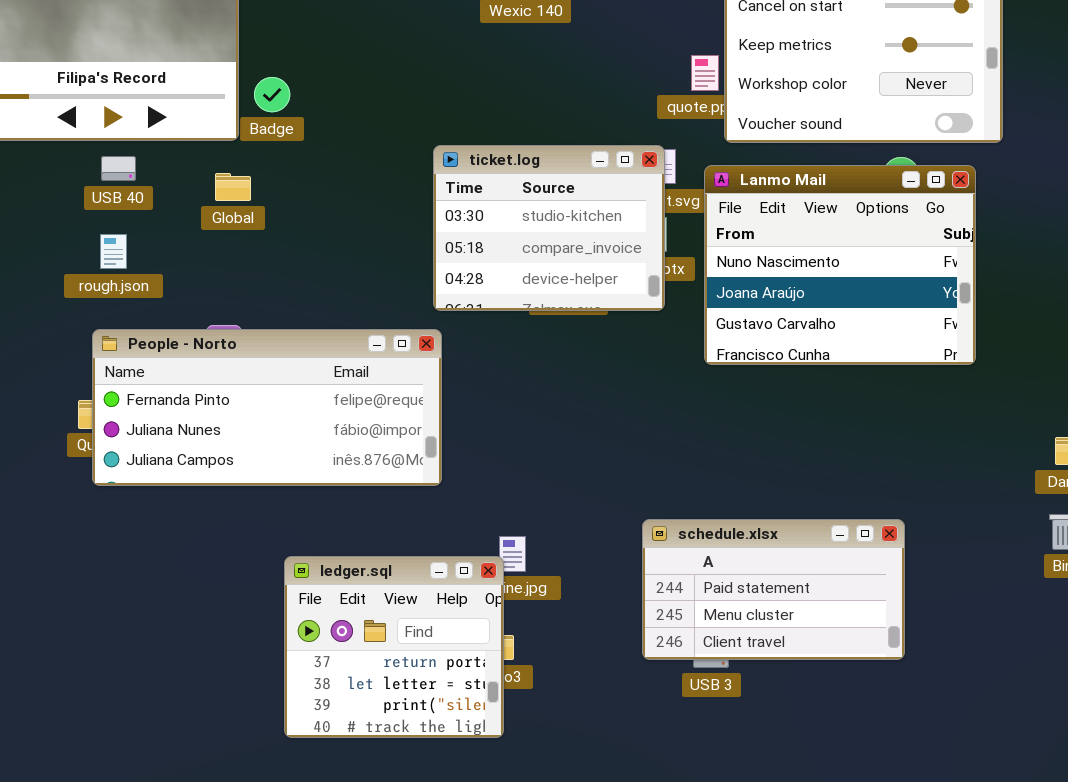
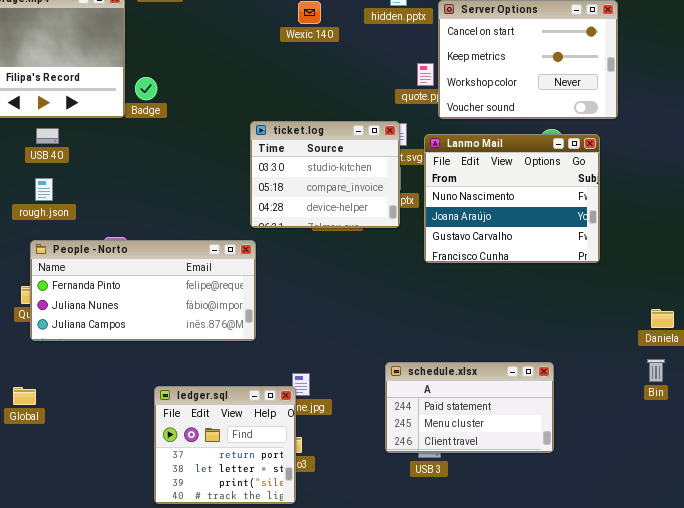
Global: [215,173,251,201] -> [13,387,36,405], moved

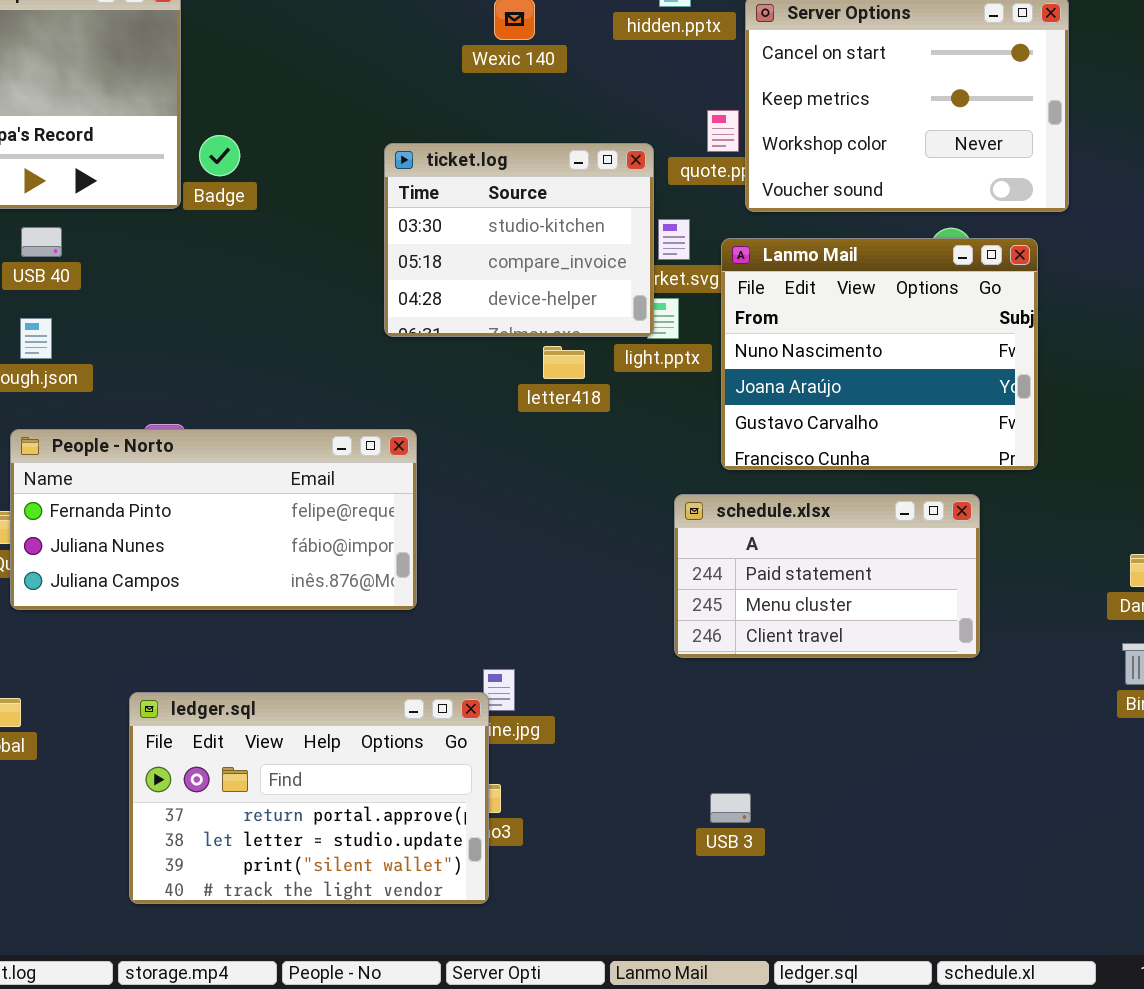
ticket.log: [250,121,400,228] -> [384,143,654,337], moved
schedule.xlsx: [385,362,554,453] -> [674,494,980,658], moved
ledger.sql: [154,386,296,504] -> [129,692,489,904], resized

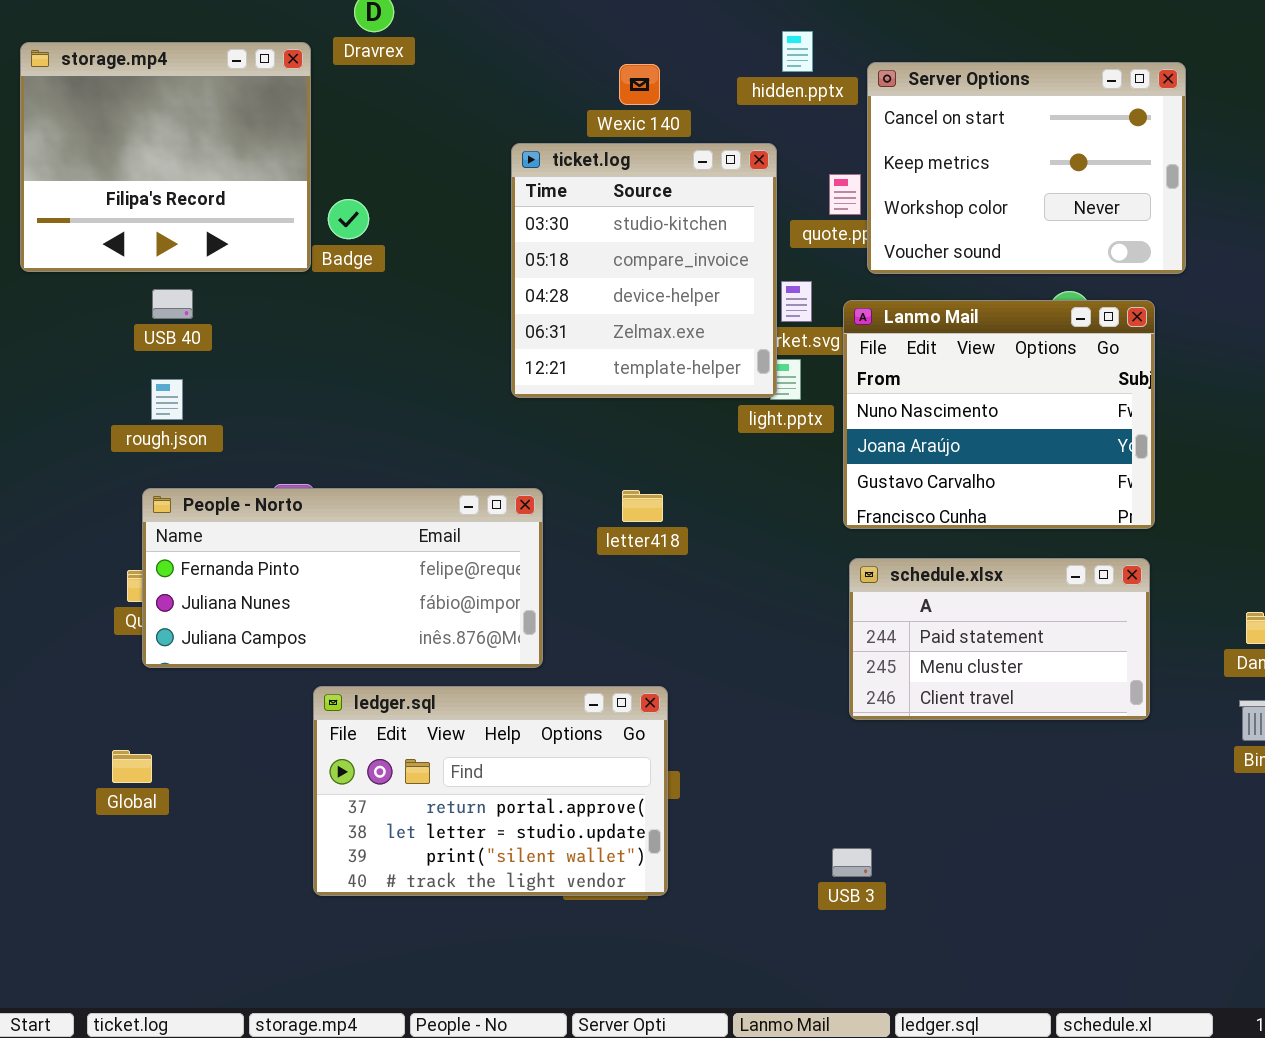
ticket.log: [384,143,654,337] -> [511,143,777,398], resized
letter418: [543,346,585,379] -> [622,490,663,522], moved
schedule.xlsx: [674,494,980,658] -> [849,558,1150,720], moved
ledger.sql: [129,692,489,904] -> [313,686,668,896], moved

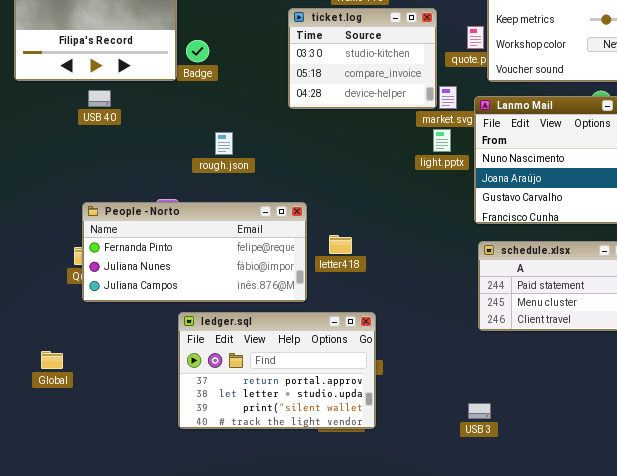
ticket.log: [511,143,777,398] -> [288,8,437,109], resized
rough.json: [151,379,183,420] -> [215,132,233,155], moved
letter418: [622,490,663,522] -> [329,235,352,254], moved
Global: [112,750,152,783] -> [41,351,63,369], moved

